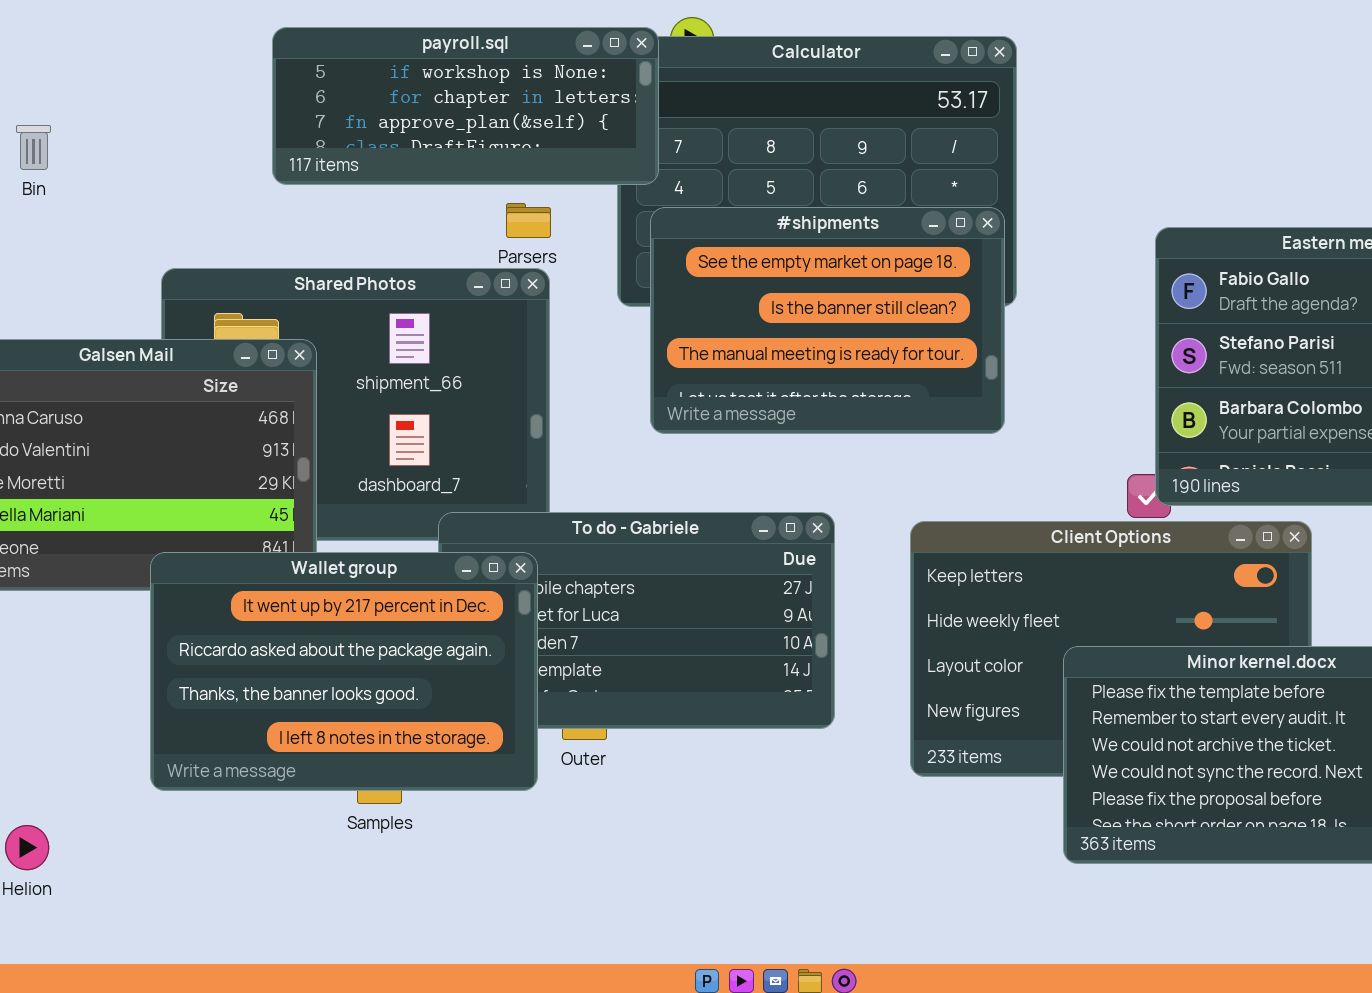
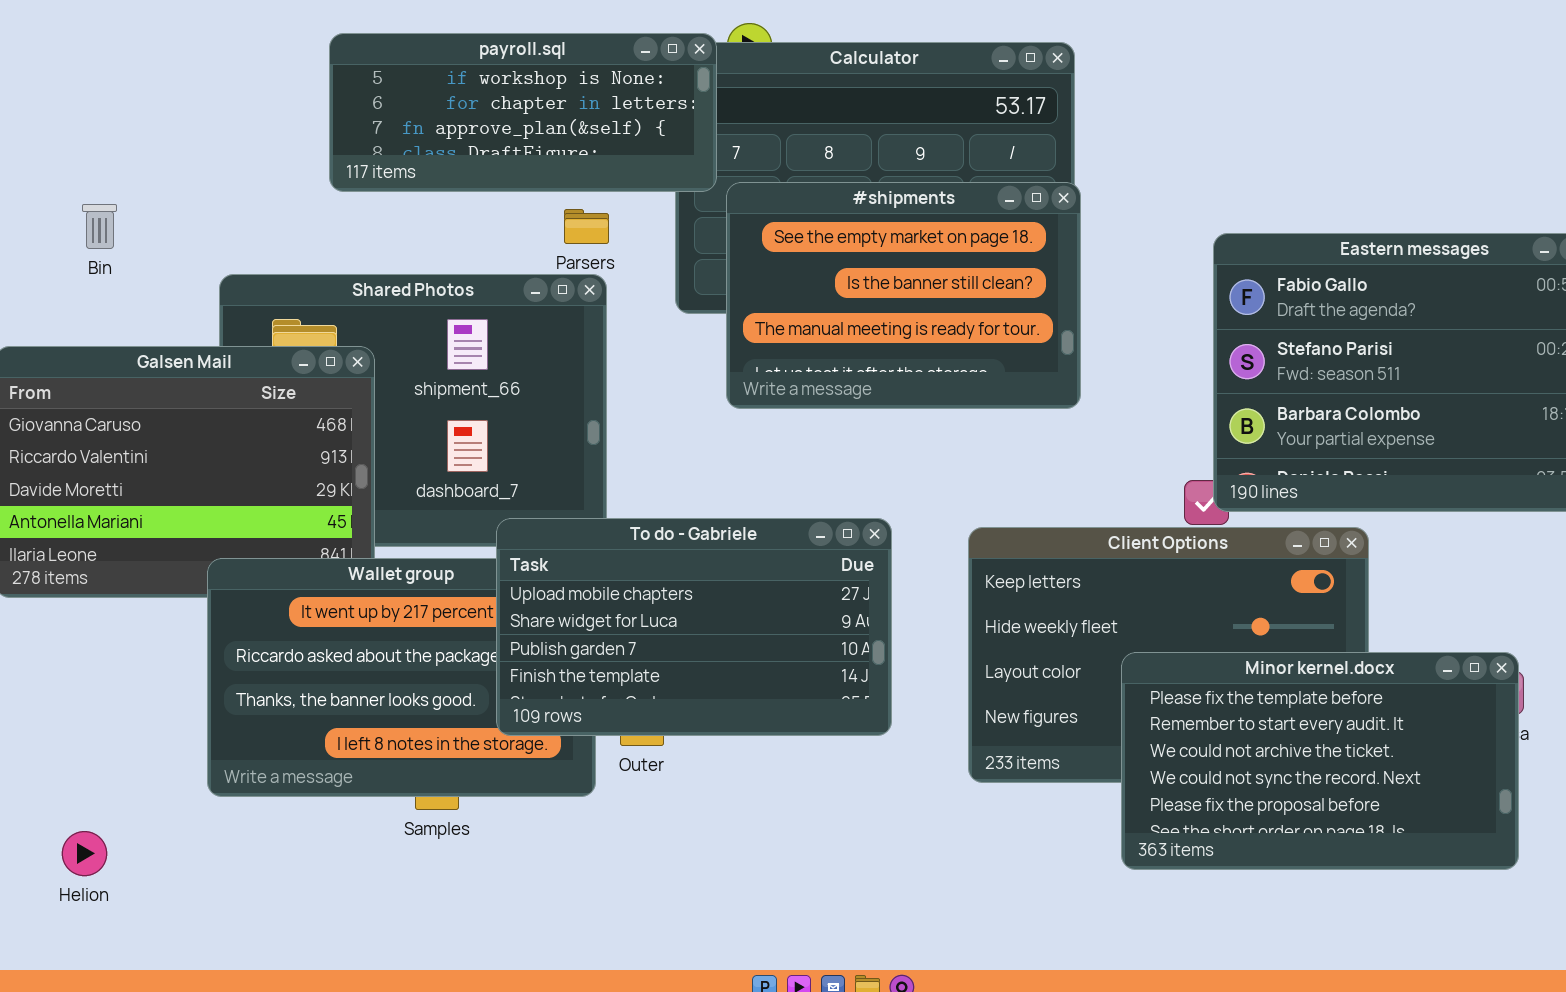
Bin: [16,125,51,170] -> [82,204,117,249], moved
#shipments: [650,207,1005,434] -> [726,182,1081,409], moved
To do - Gabriele: [438,512,835,729] -> [496,518,892,736], raised

